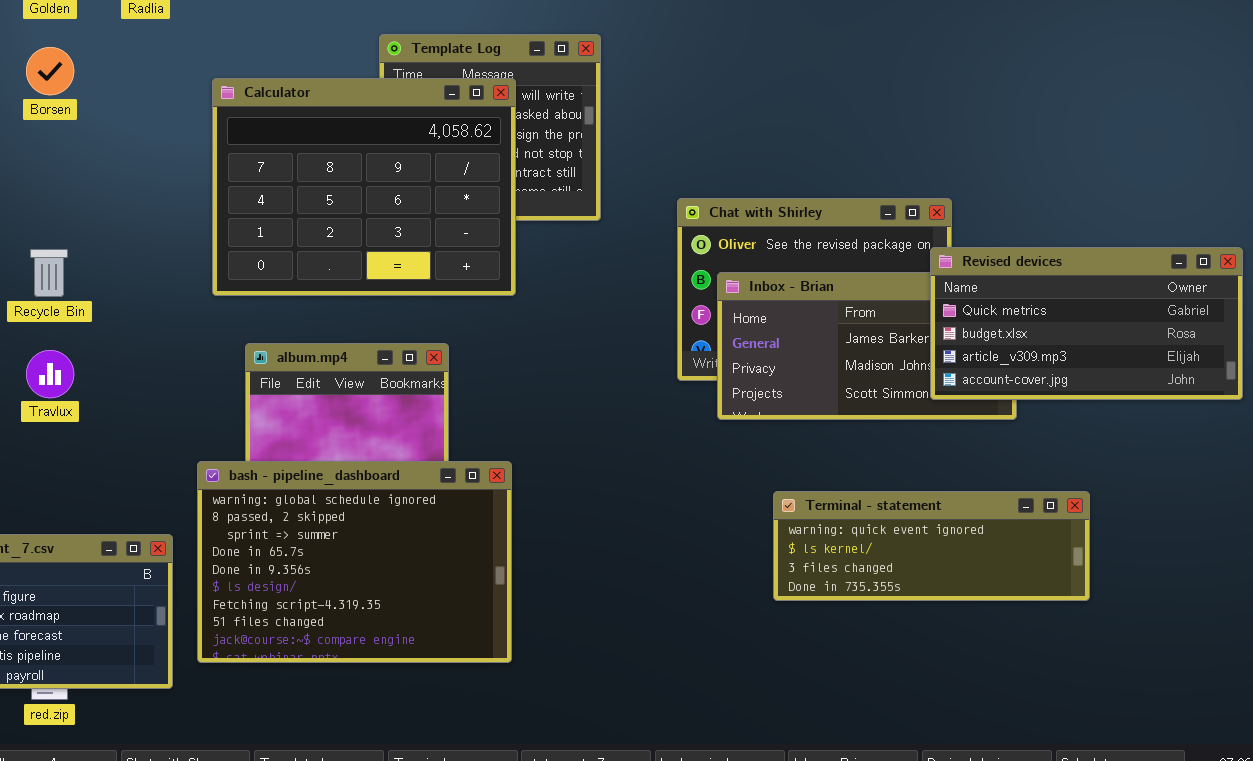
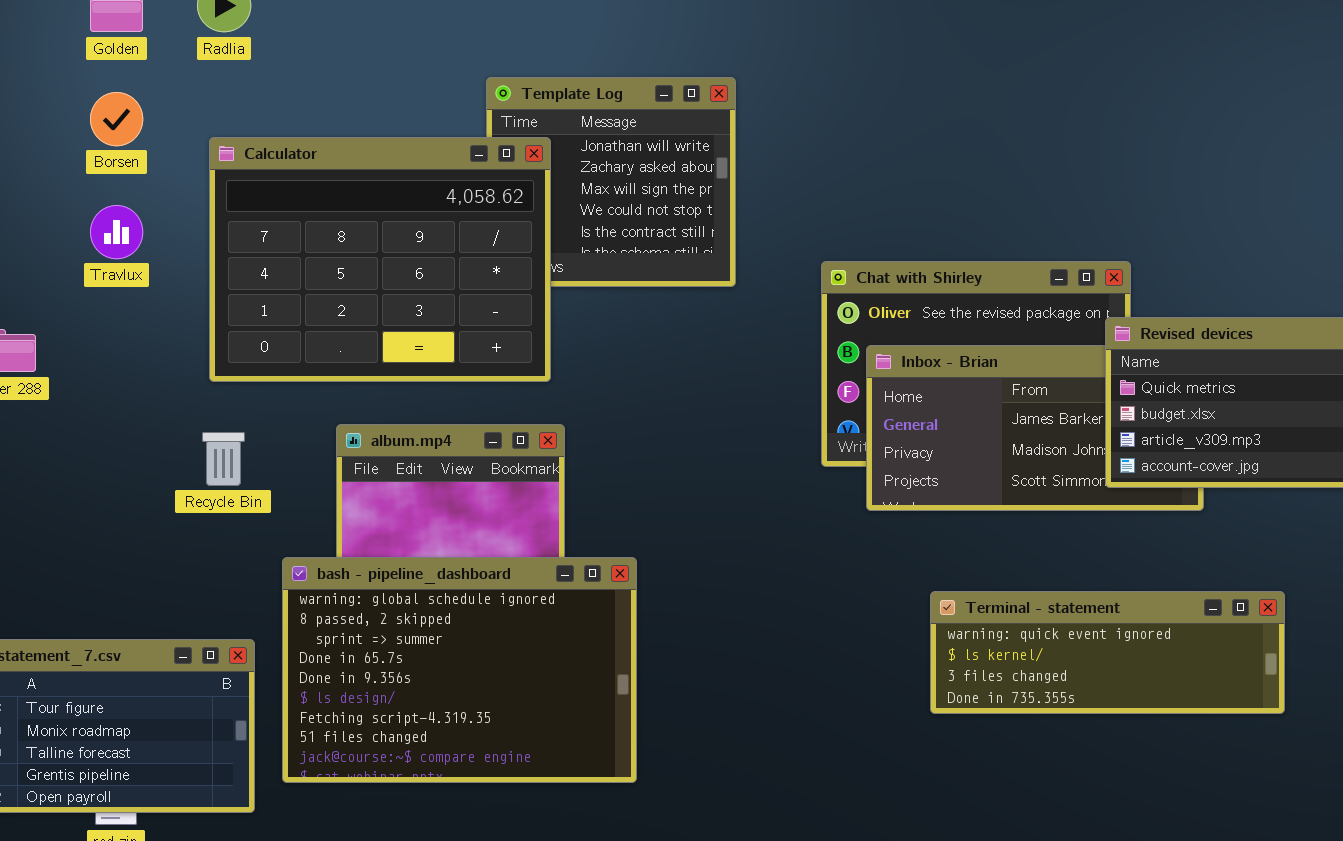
Calculator: [212,78,516,296] -> [209,137,551,382], moved
Recycle Bin: [30,249,68,297] -> [202,432,245,486], moved
Travlux: [26,350,74,398] -> [90,205,143,259], moved

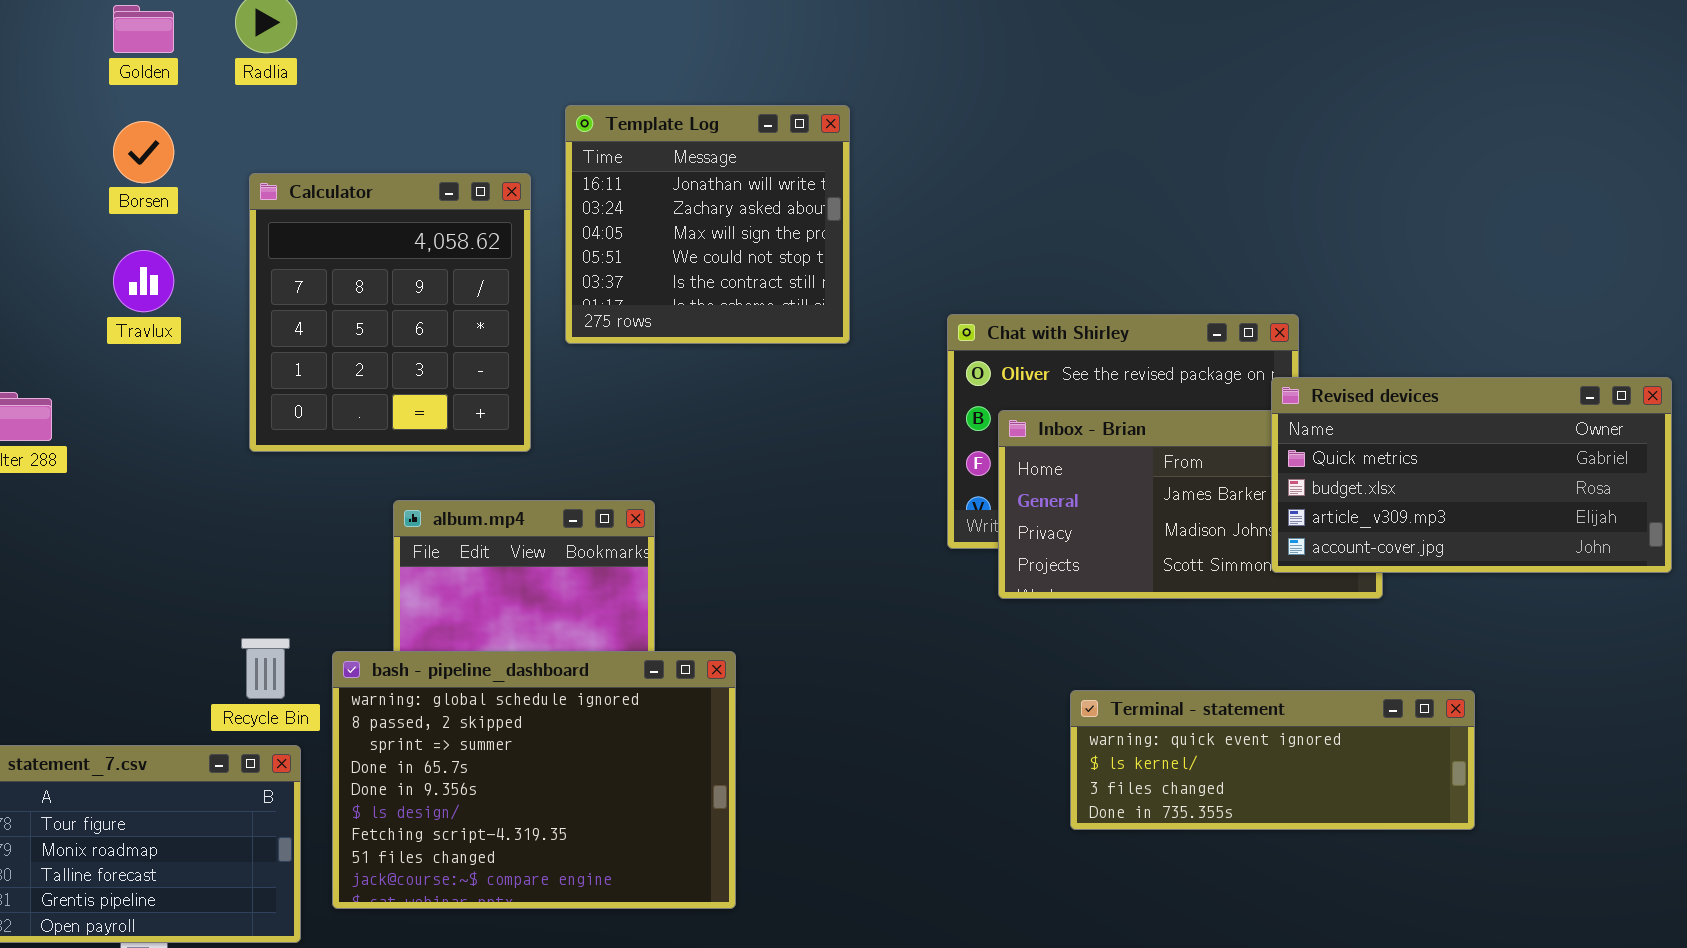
Calculator: [209,137,551,382] -> [249,173,531,452], resized
Recycle Bin: [202,432,245,486] -> [241,638,290,699], moved

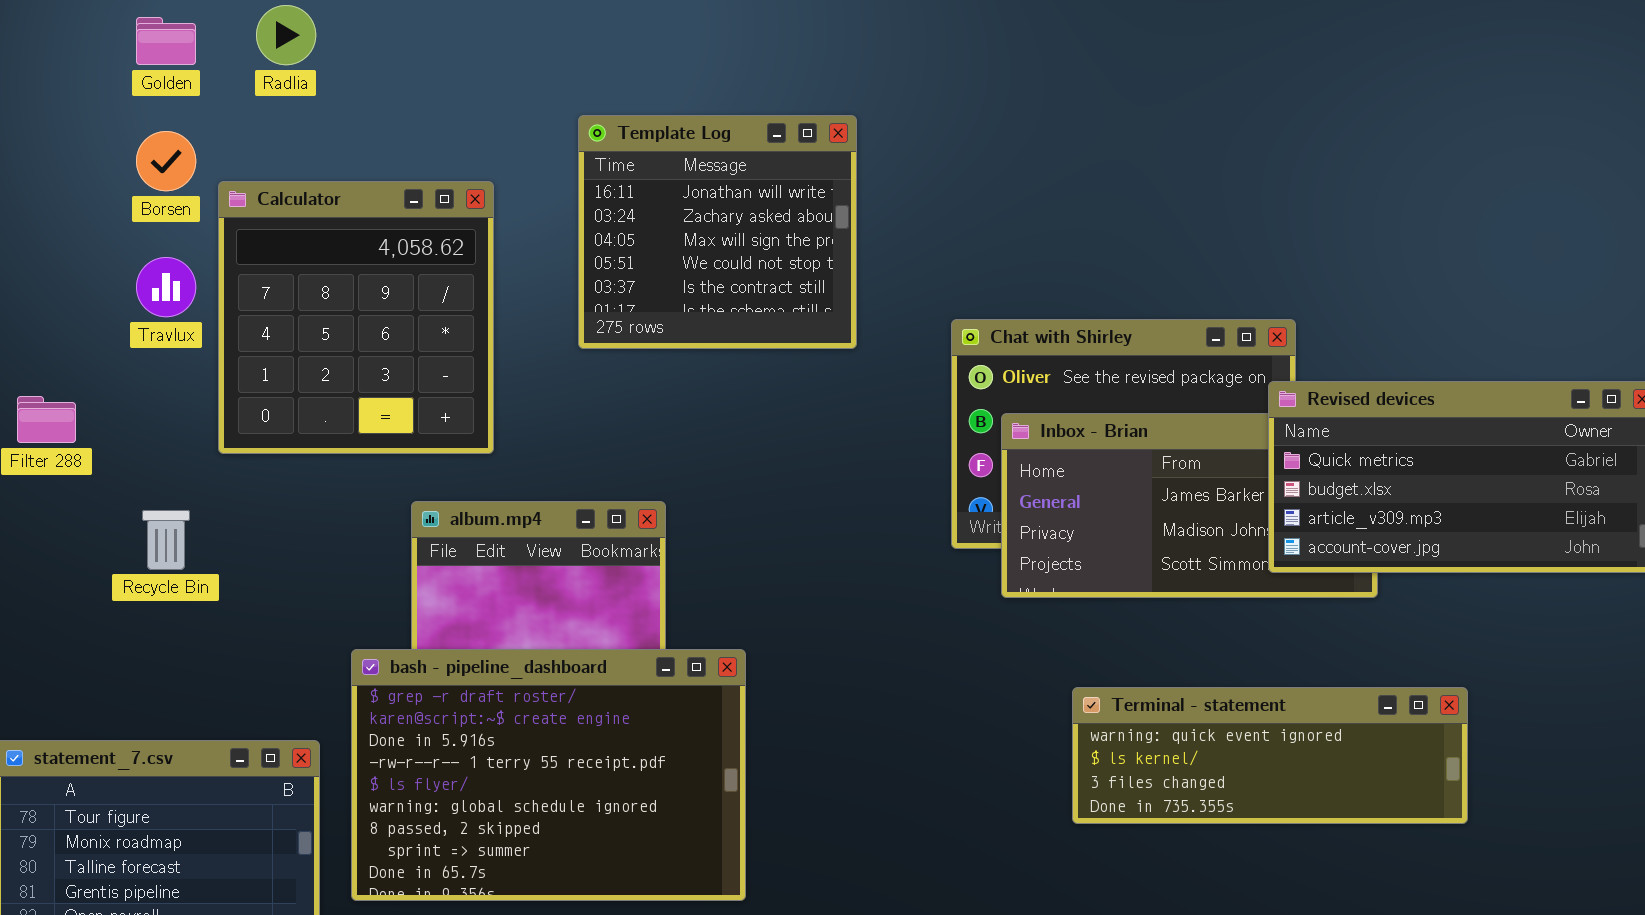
Calculator: [249,173,531,452] -> [218,181,494,454], moved
Recycle Bin: [241,638,290,699] -> [142,510,190,570], moved
bash - pipeline_dashboard: [332,651,736,909] -> [351,649,746,901], scrolled up 5 rows

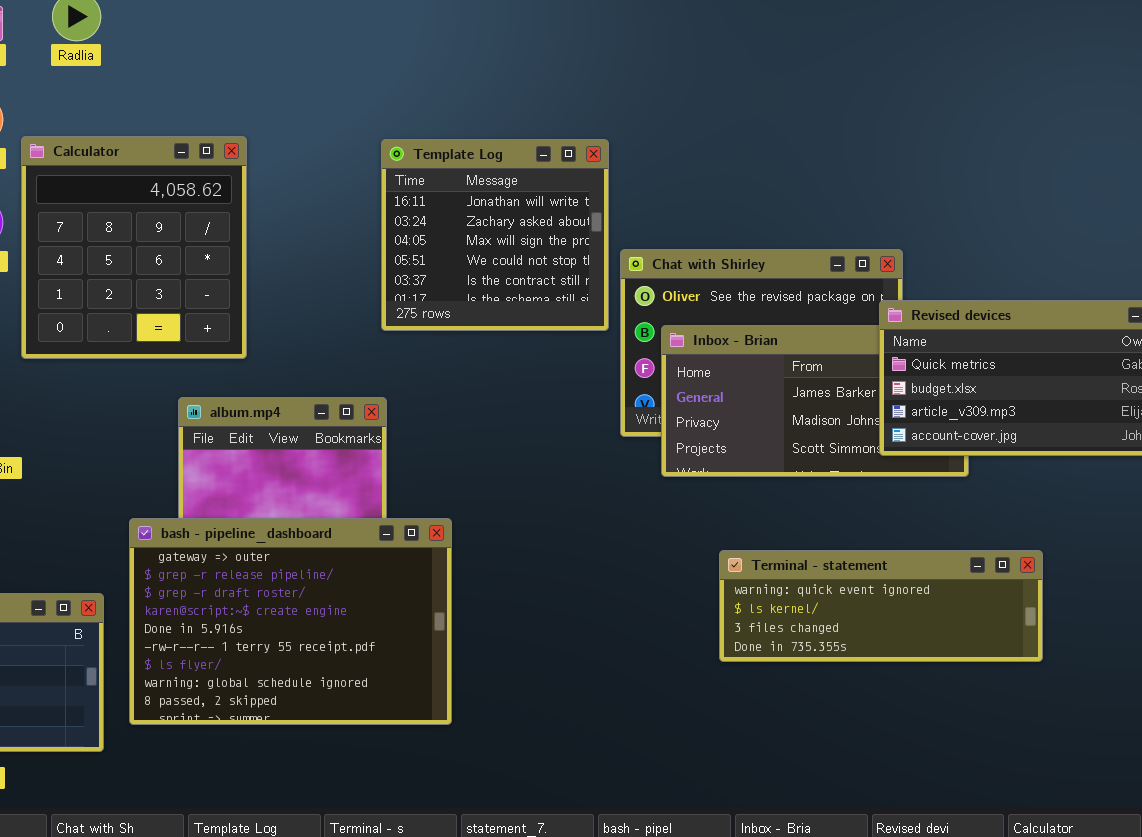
Template Log: [578,115,857,349] -> [381,139,609,331], moved
bash - pipeline_dashboard: [351,649,746,901] -> [129,518,452,725], scrolled up 2 rows

